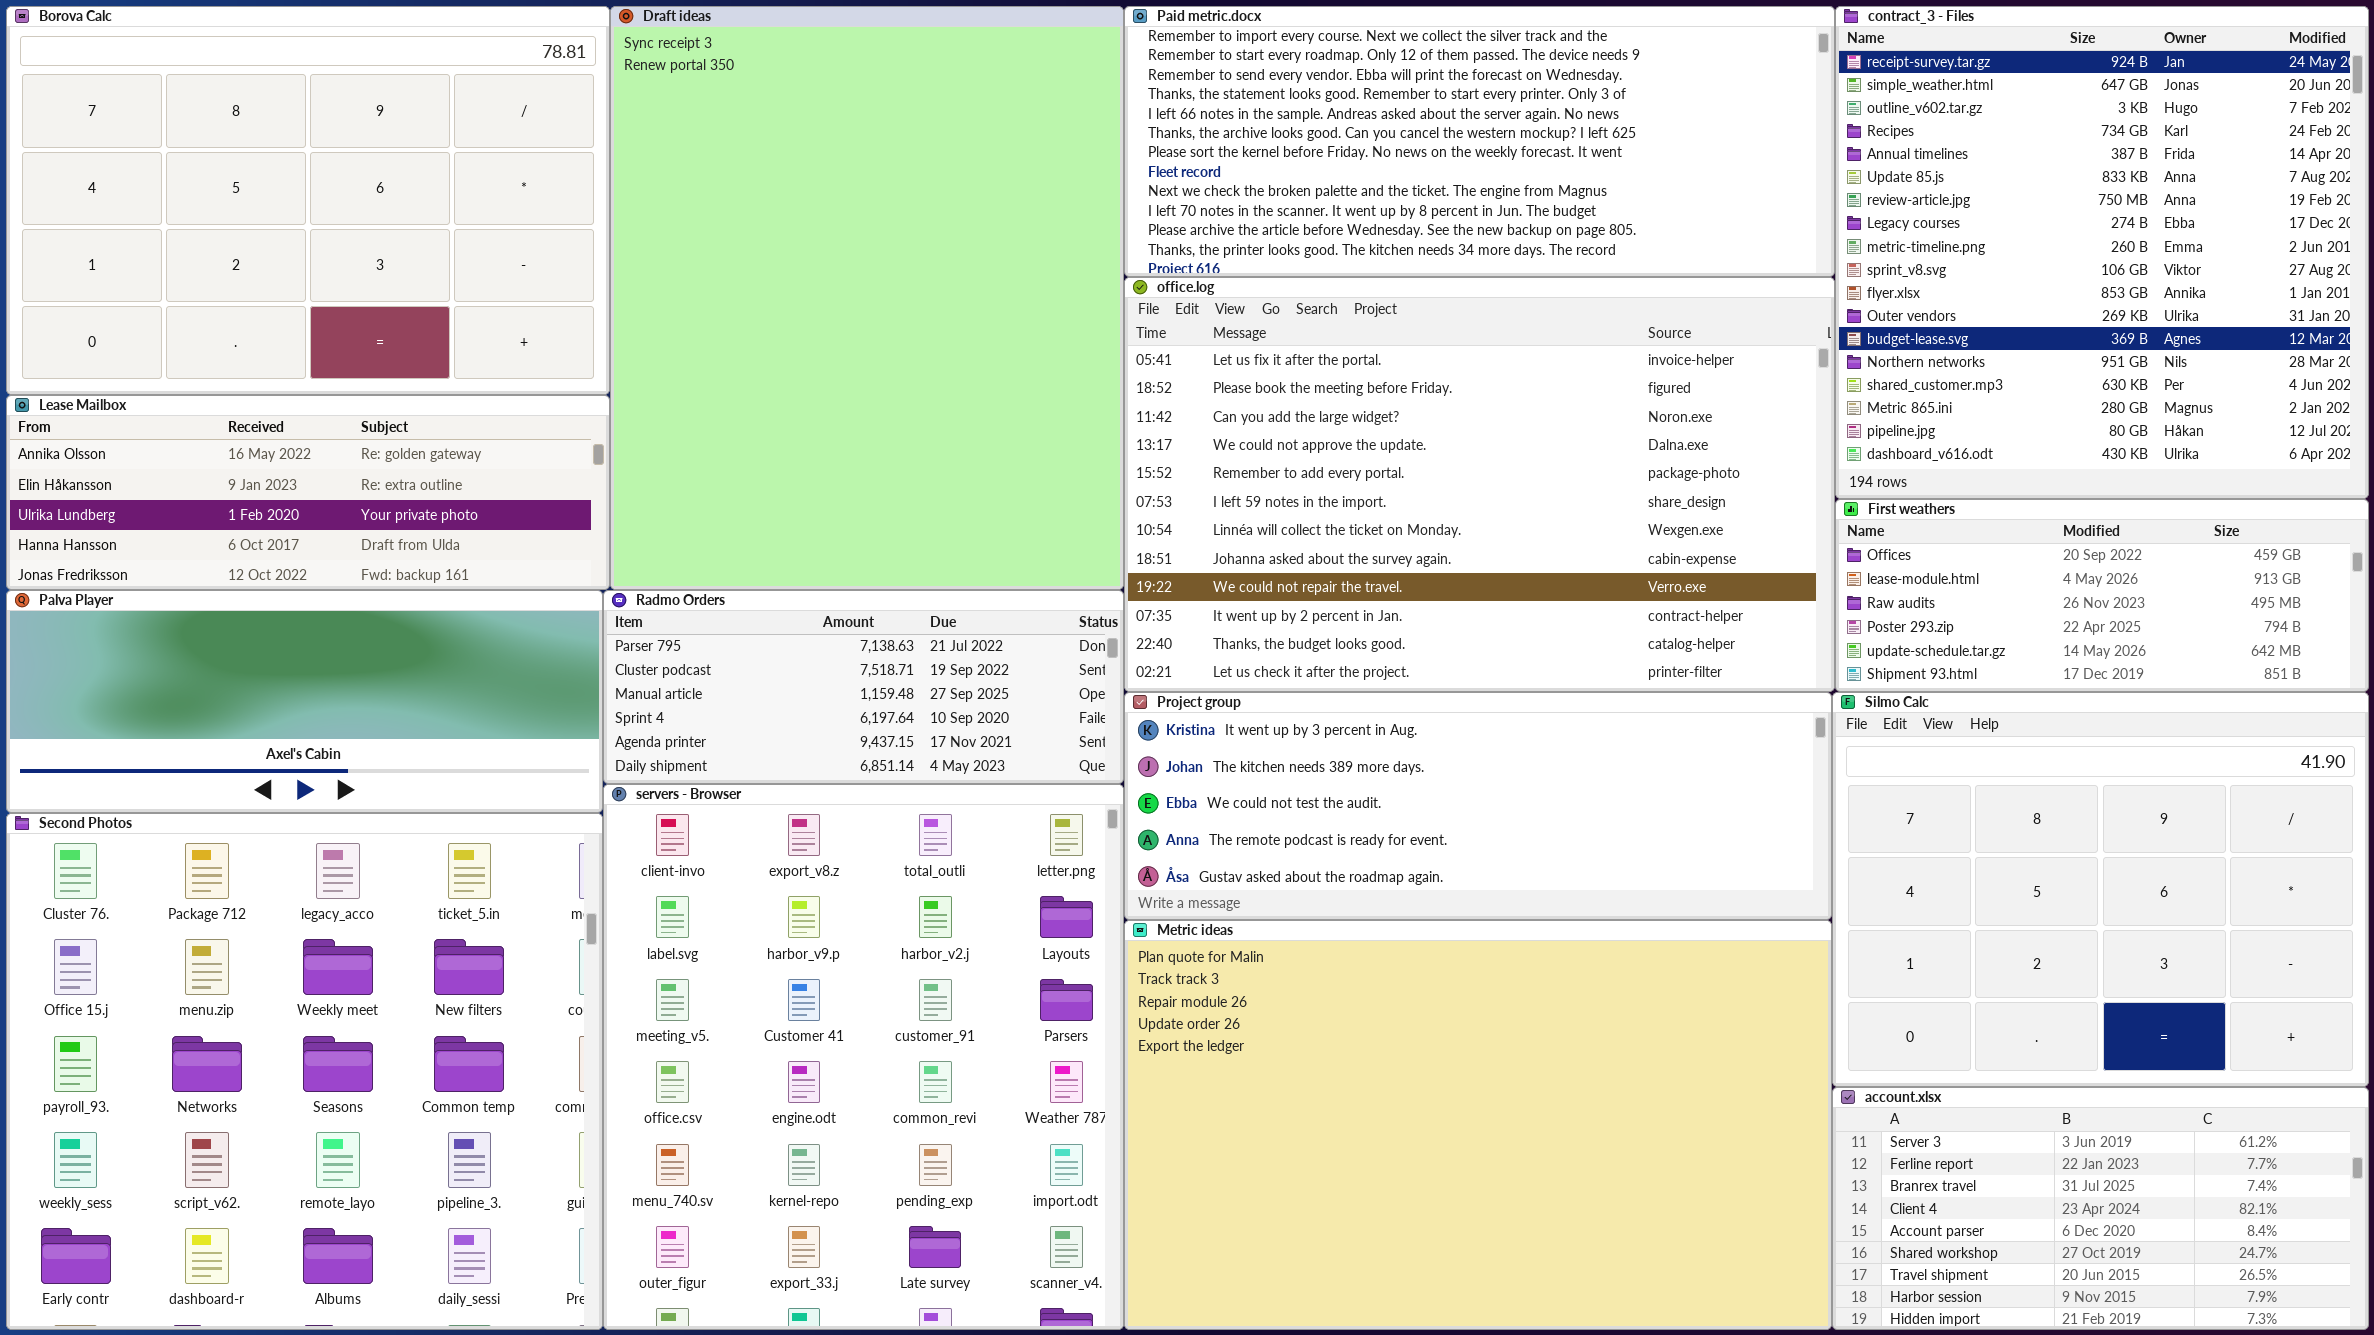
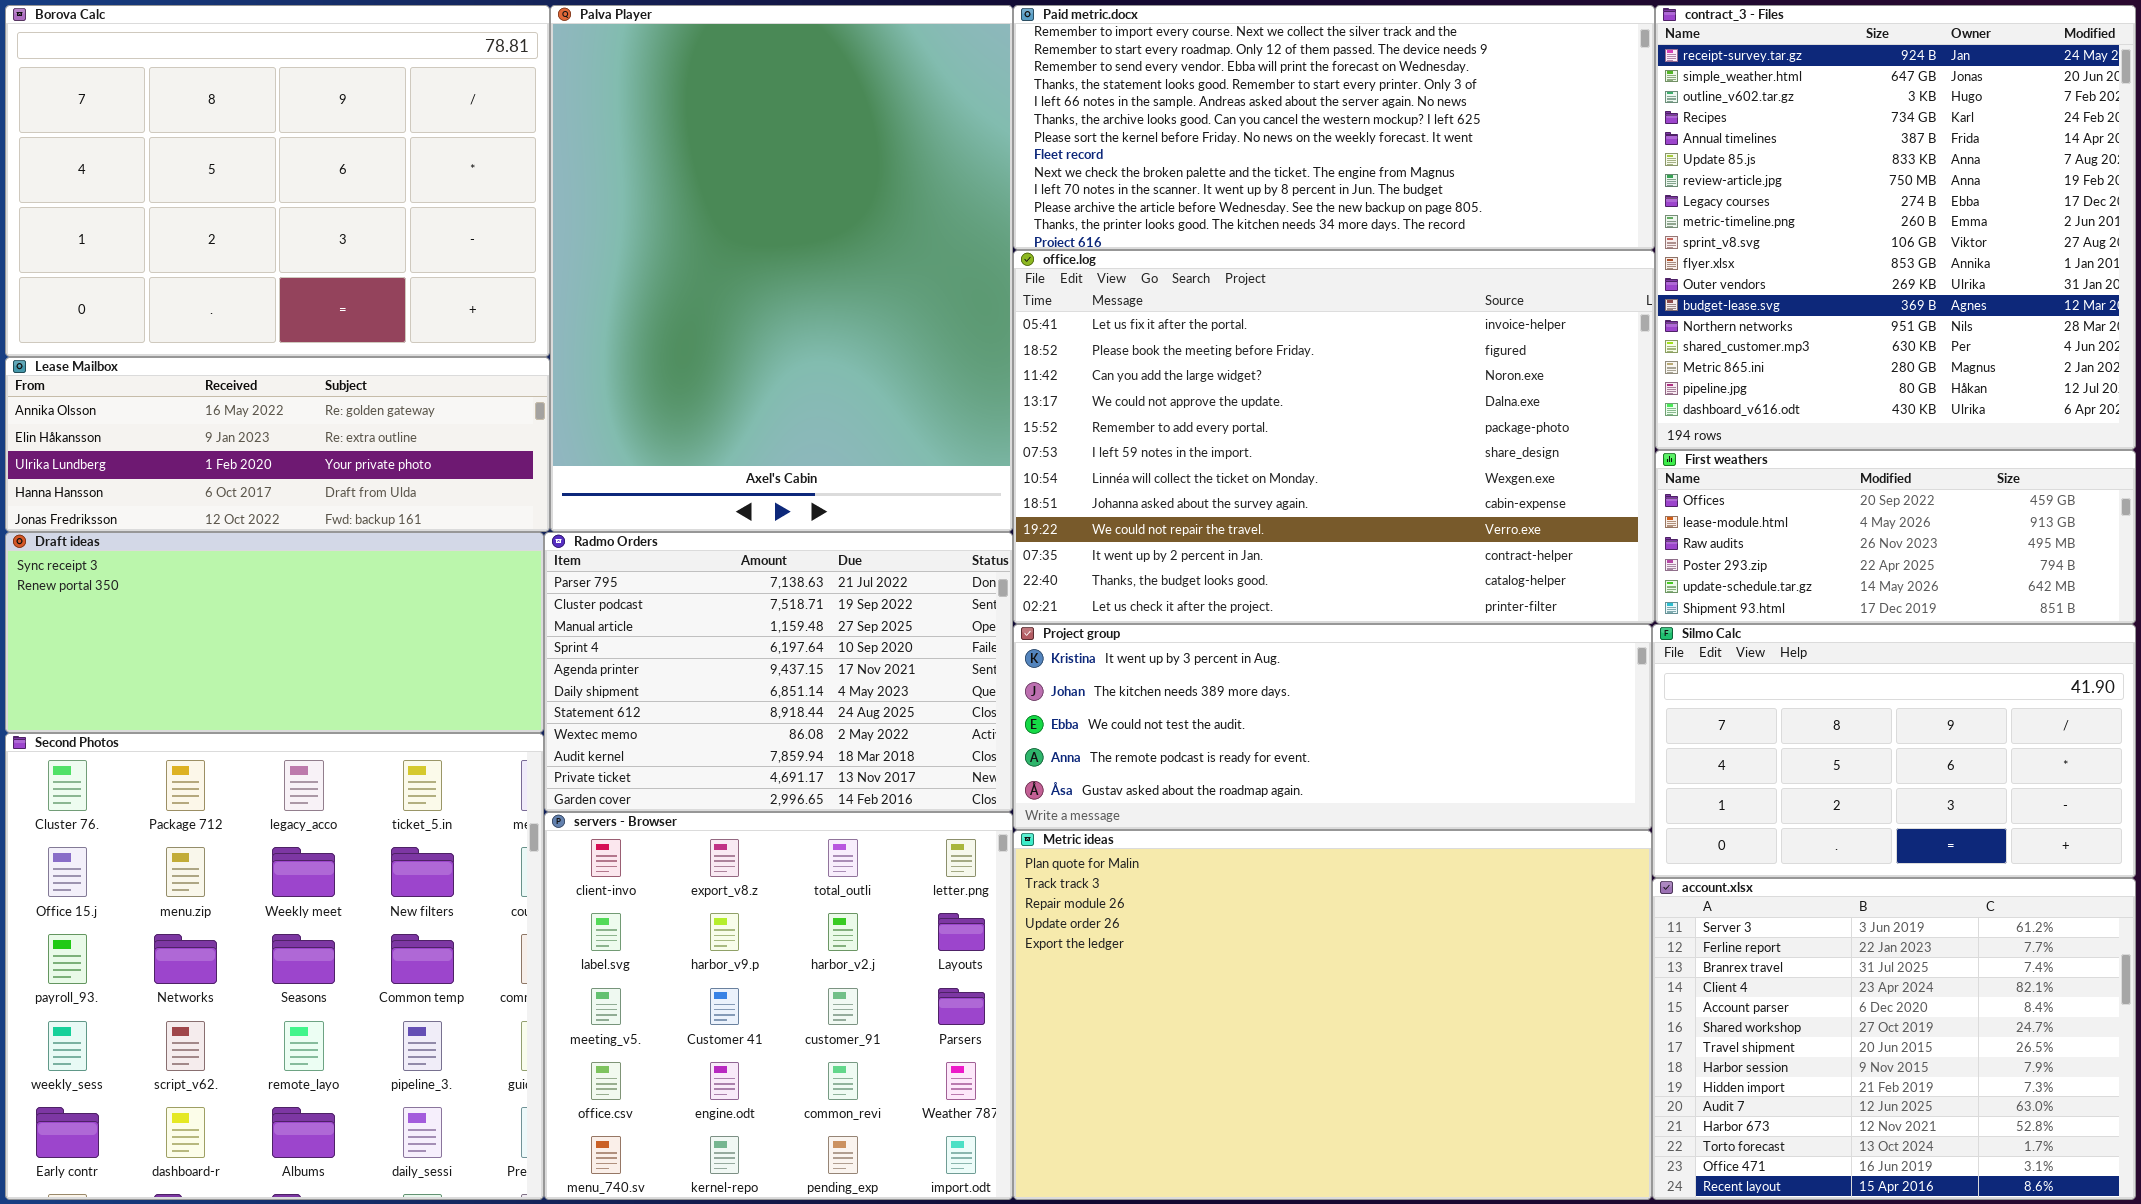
Draft ideas: [610,6,1124,590] -> [5,532,544,733], moved, resized
Palva Player: [6,590,603,813] -> [550,5,1013,532], moved, resized
Radmo Orders: [603,590,1124,784] -> [544,532,1013,812], resized
Silmo Calc: [1832,692,2369,1087] -> [1652,624,2136,878], resized
servers - Browser: [603,784,1124,1330] -> [544,812,1013,1200], resized
account.xlsx: [1832,1087,2369,1330] -> [1652,878,2136,1200], resized

